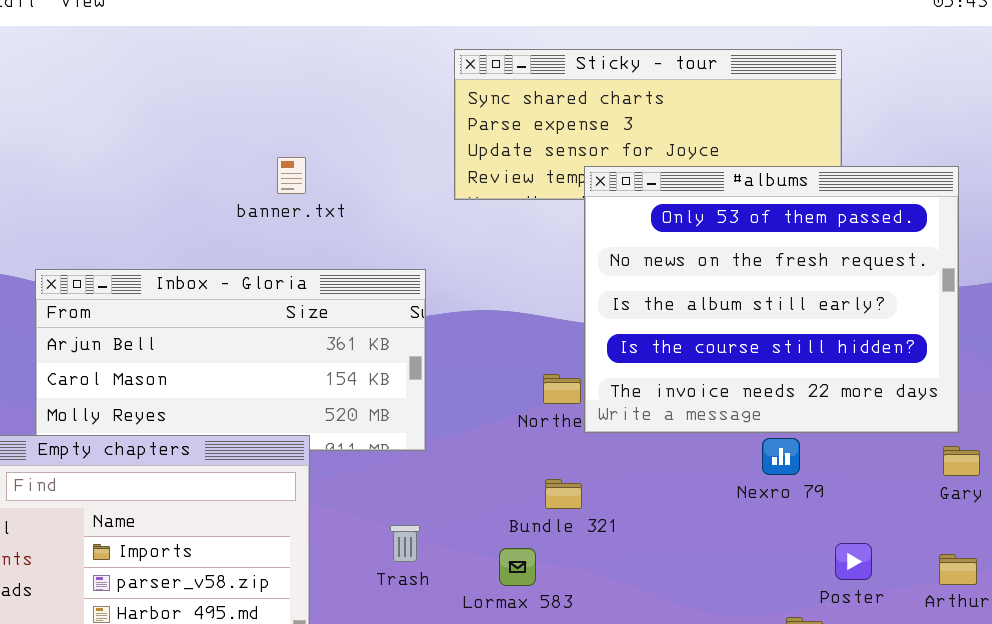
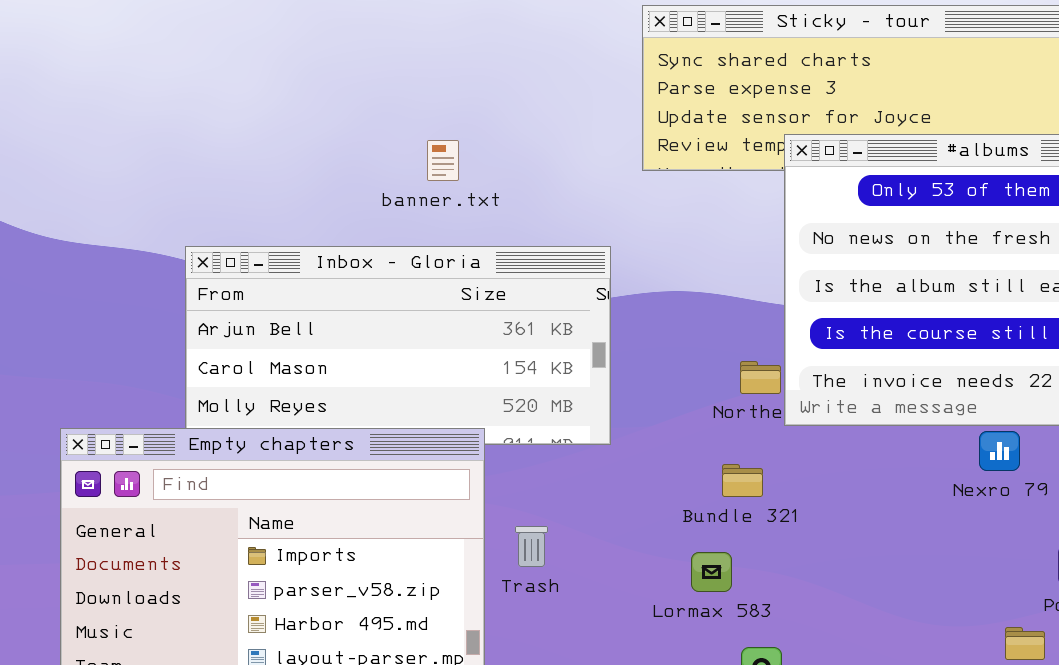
banner.txt: [277,157,306,194] -> [427,140,459,181], moved
Bundle 321: [545,479,582,509] -> [722,464,763,497], moved
Trash: [390,525,420,562] -> [515,526,548,567], moved

